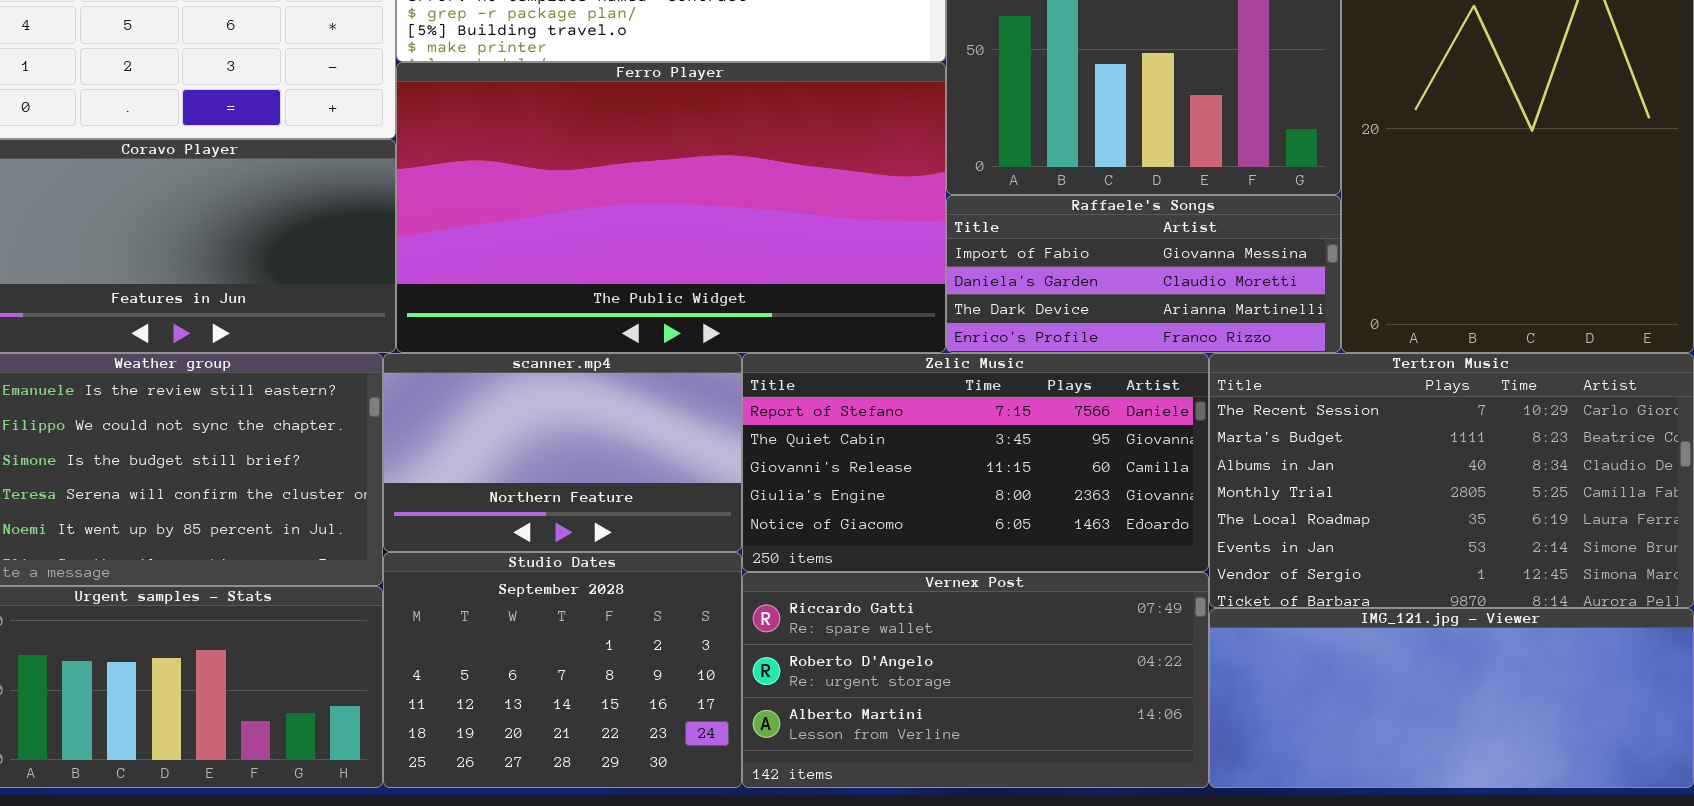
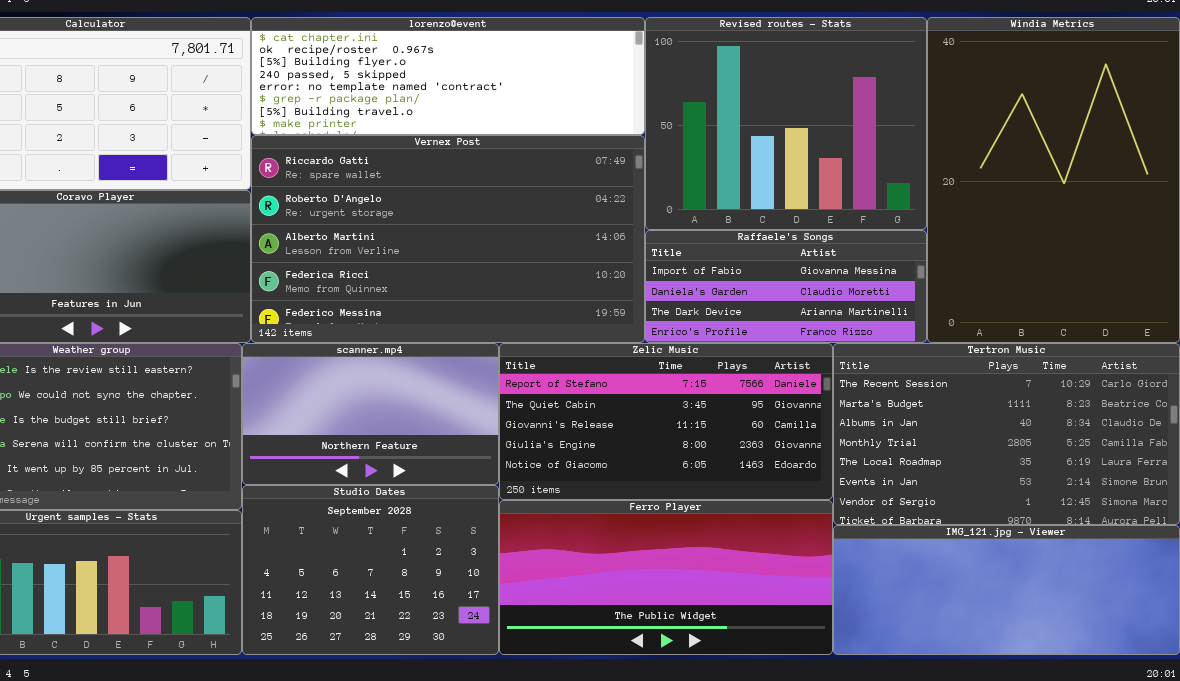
Ferro Player: [396,62,946,353] -> [499,500,833,655], moved, resized
Vernex Post: [742,572,1209,788] -> [251,135,645,343], moved, resized

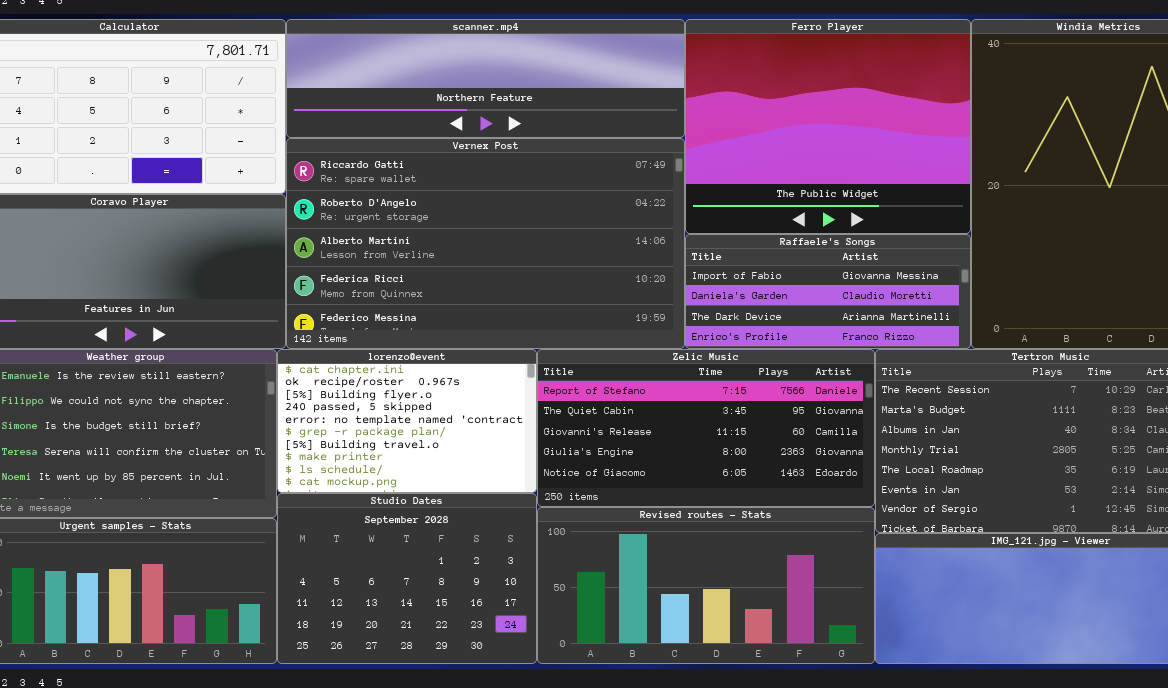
lorenzo@event: [251,17,645,135] -> [277,349,537,493], moved, resized
Revised routes - Stats: [645,17,927,230] -> [537,507,875,664], moved, resized
scanner.mp4: [242,343,499,485] -> [286,19,685,138], moved, resized
Ferro Player: [499,500,833,655] -> [685,19,971,234], moved, resized

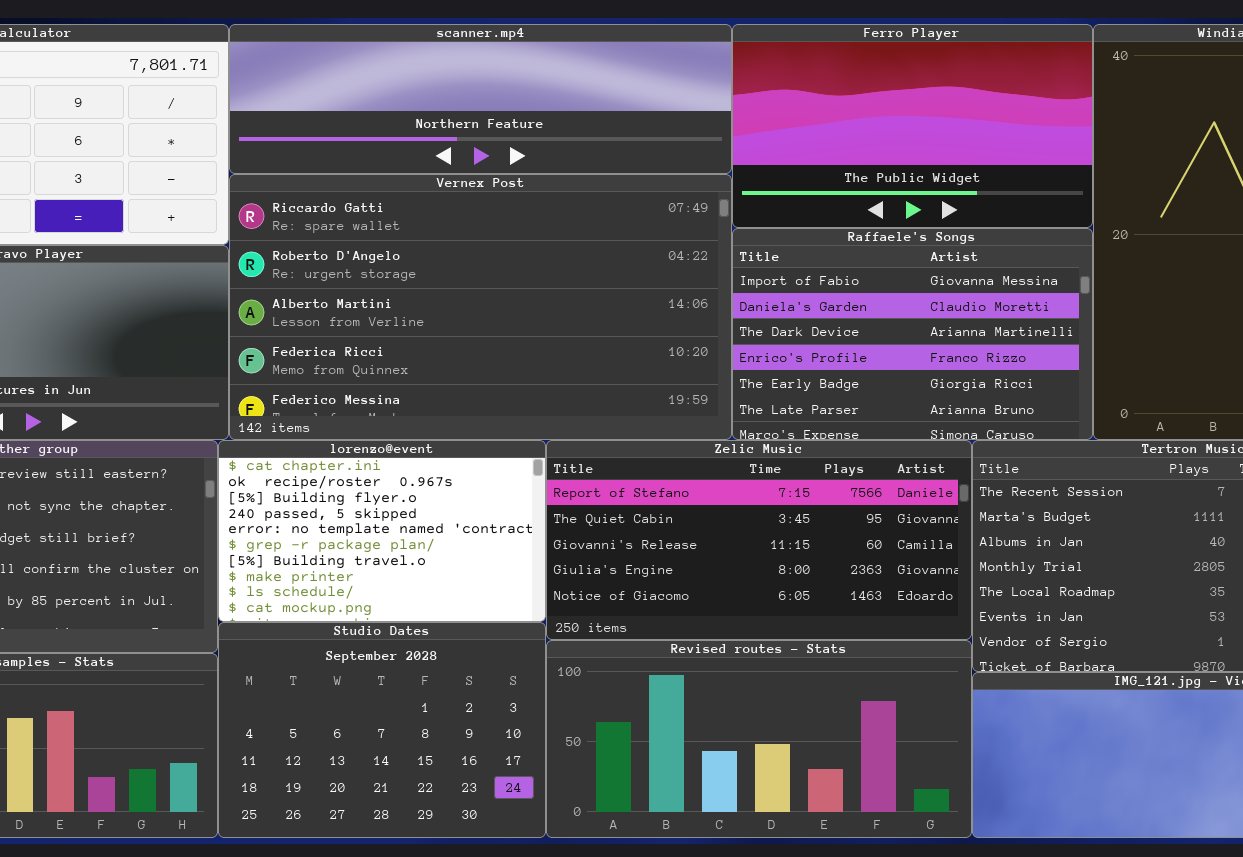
Ferro Player: [685,19,971,234] -> [732,24,1093,228], resized
Raffaele's Songs: [685,234,971,349] -> [732,228,1093,440], resized

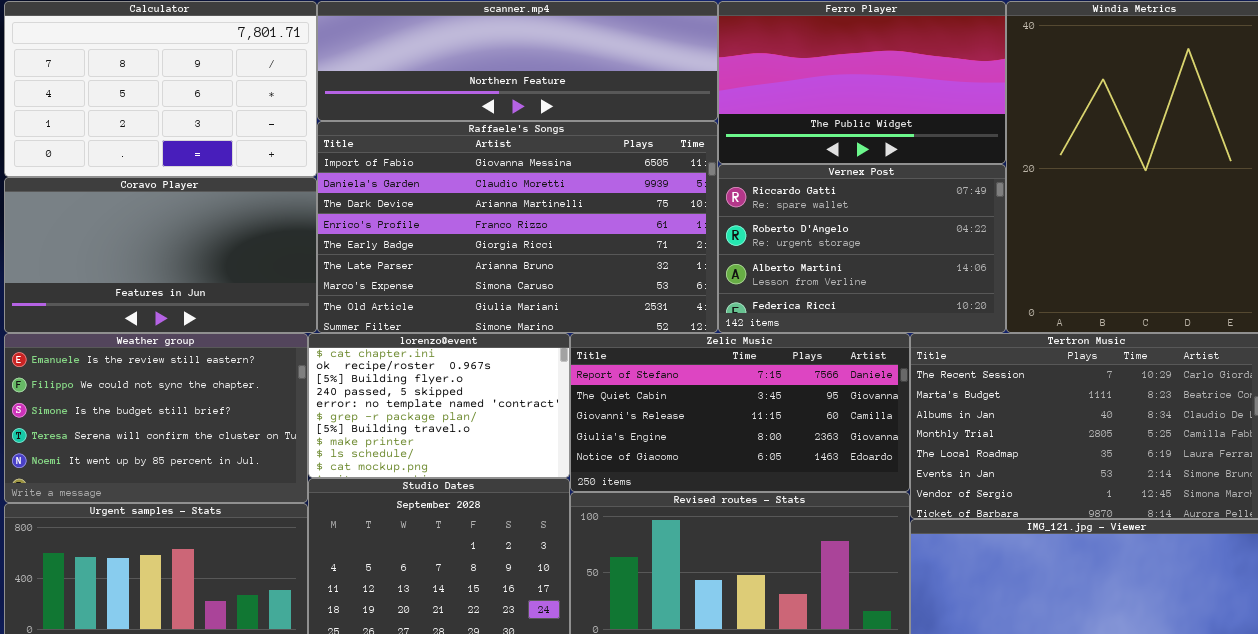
Vernex Post: [229,174,732,440] -> [718,164,1006,333], moved, resized
Raffaele's Songs: [732,228,1093,440] -> [317,121,718,333], moved, resized

